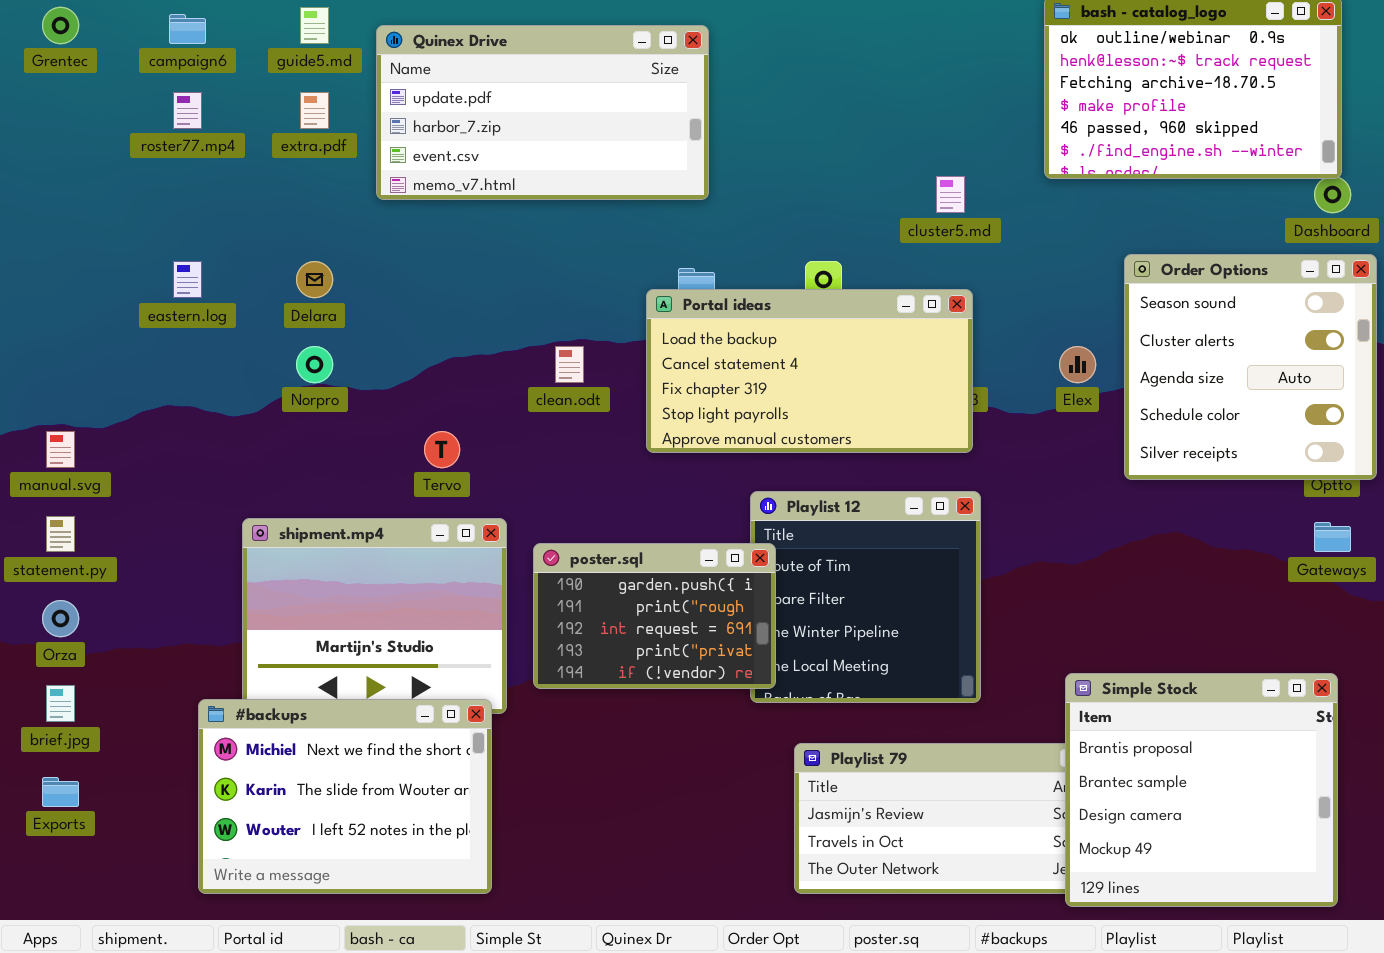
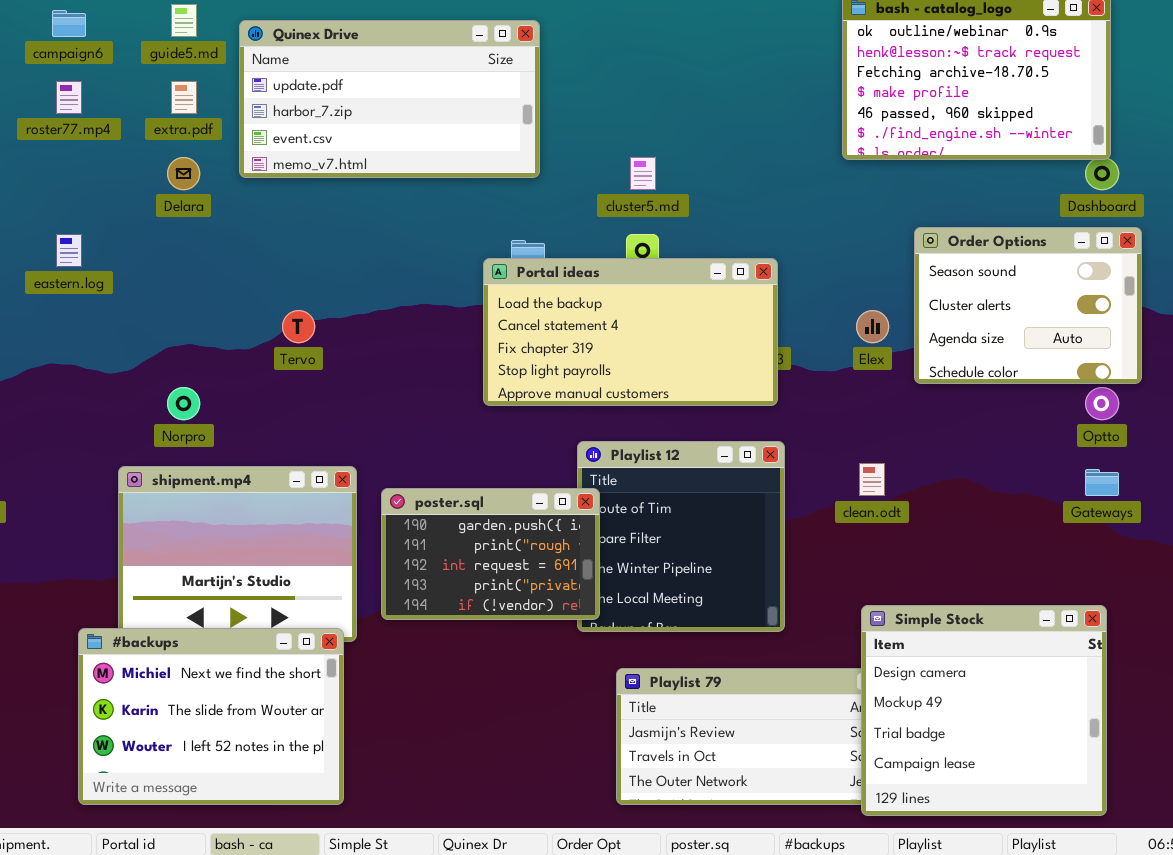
cluster5.md: [936,176,965,213] -> [630,157,656,190], moved
Order Options: [1124,254,1377,480] -> [914,227,1142,384], resized
Delara: [296,261,333,298] -> [167,157,200,190], moved
Norpro: [296,346,333,383] -> [167,387,200,420], moved
clean.odt: [555,346,584,383] -> [859,463,885,496], moved
Tervo: [424,431,460,468] -> [282,310,315,343], moved
Simple Stock: [1065,673,1338,907] -> [861,605,1107,816], scrolled down 2 rows

